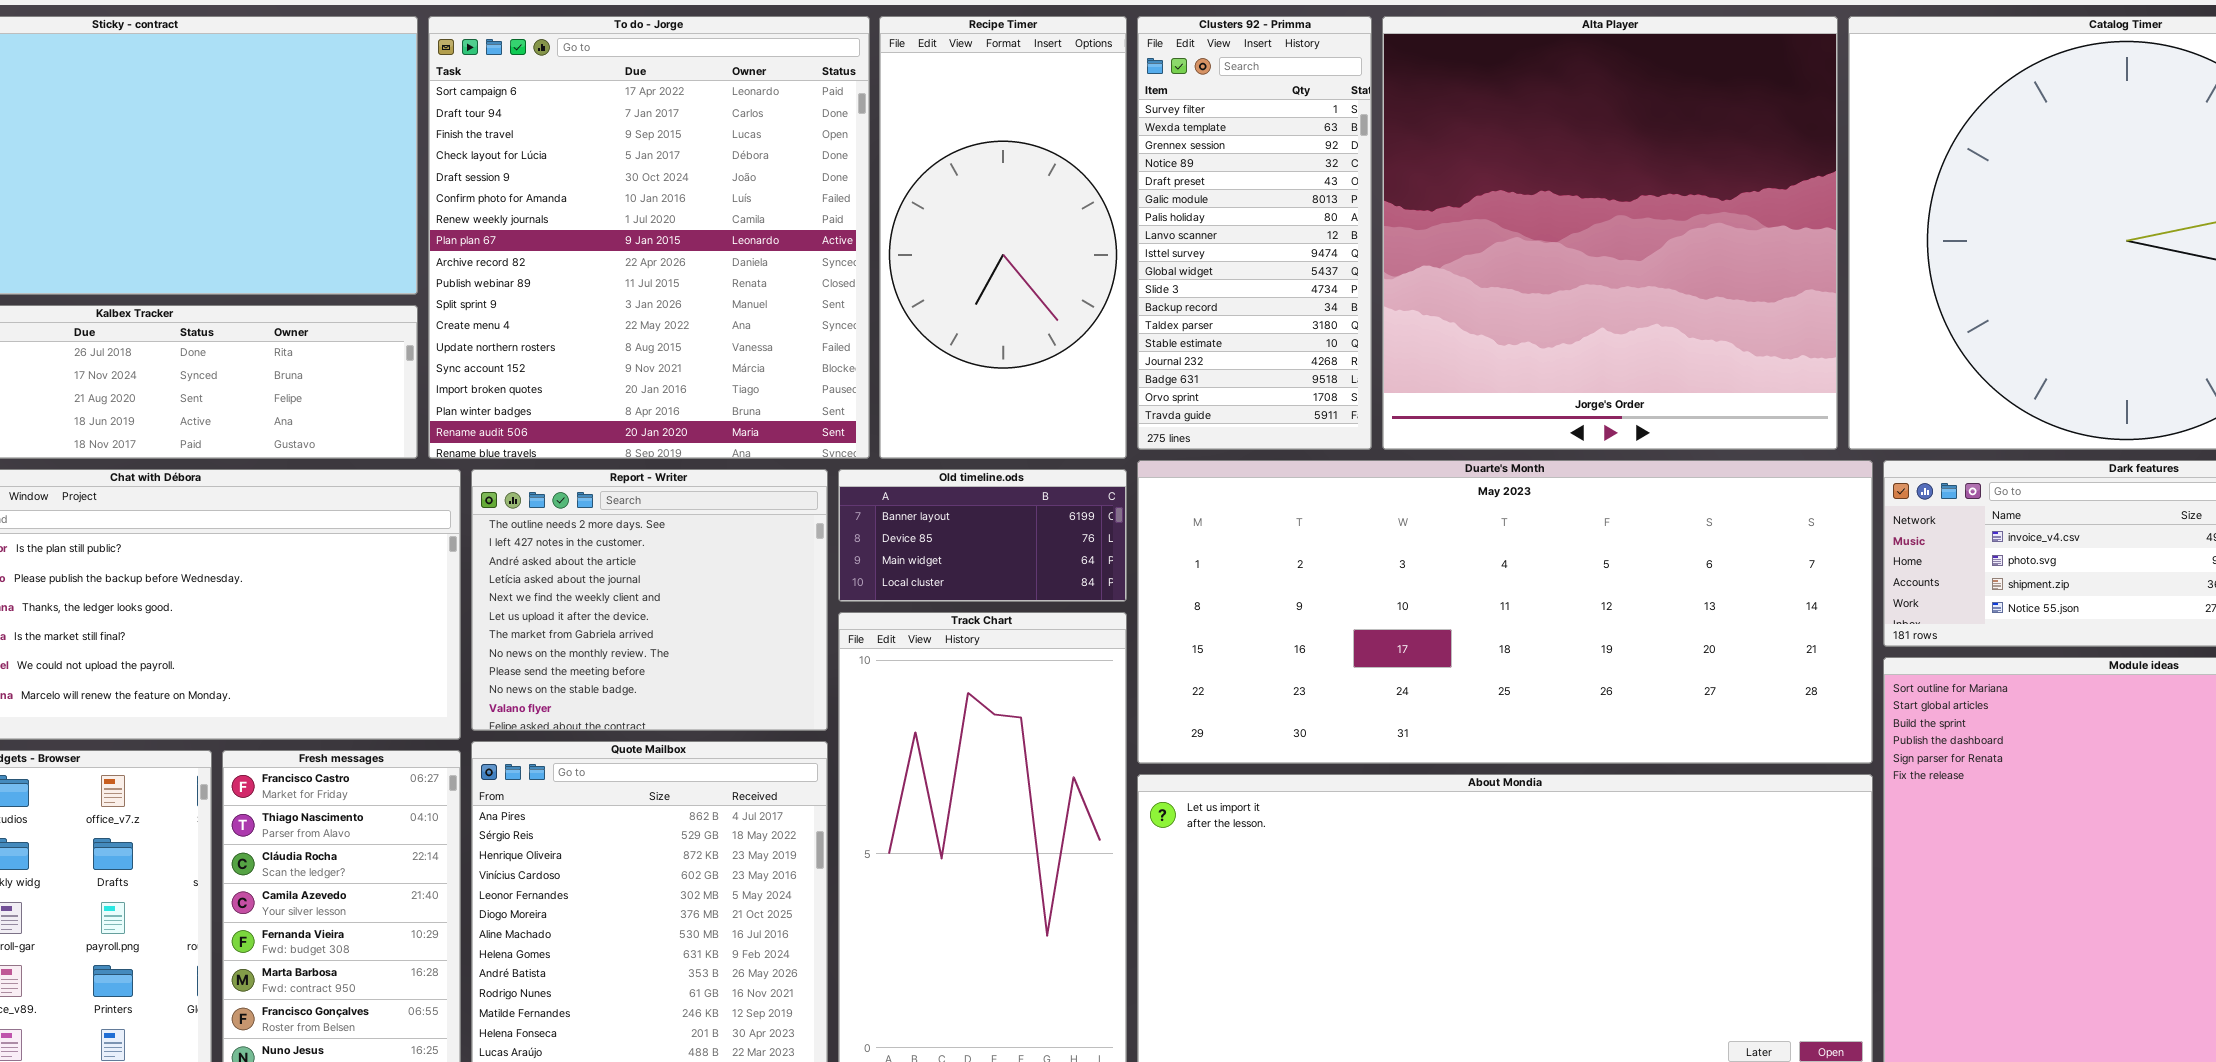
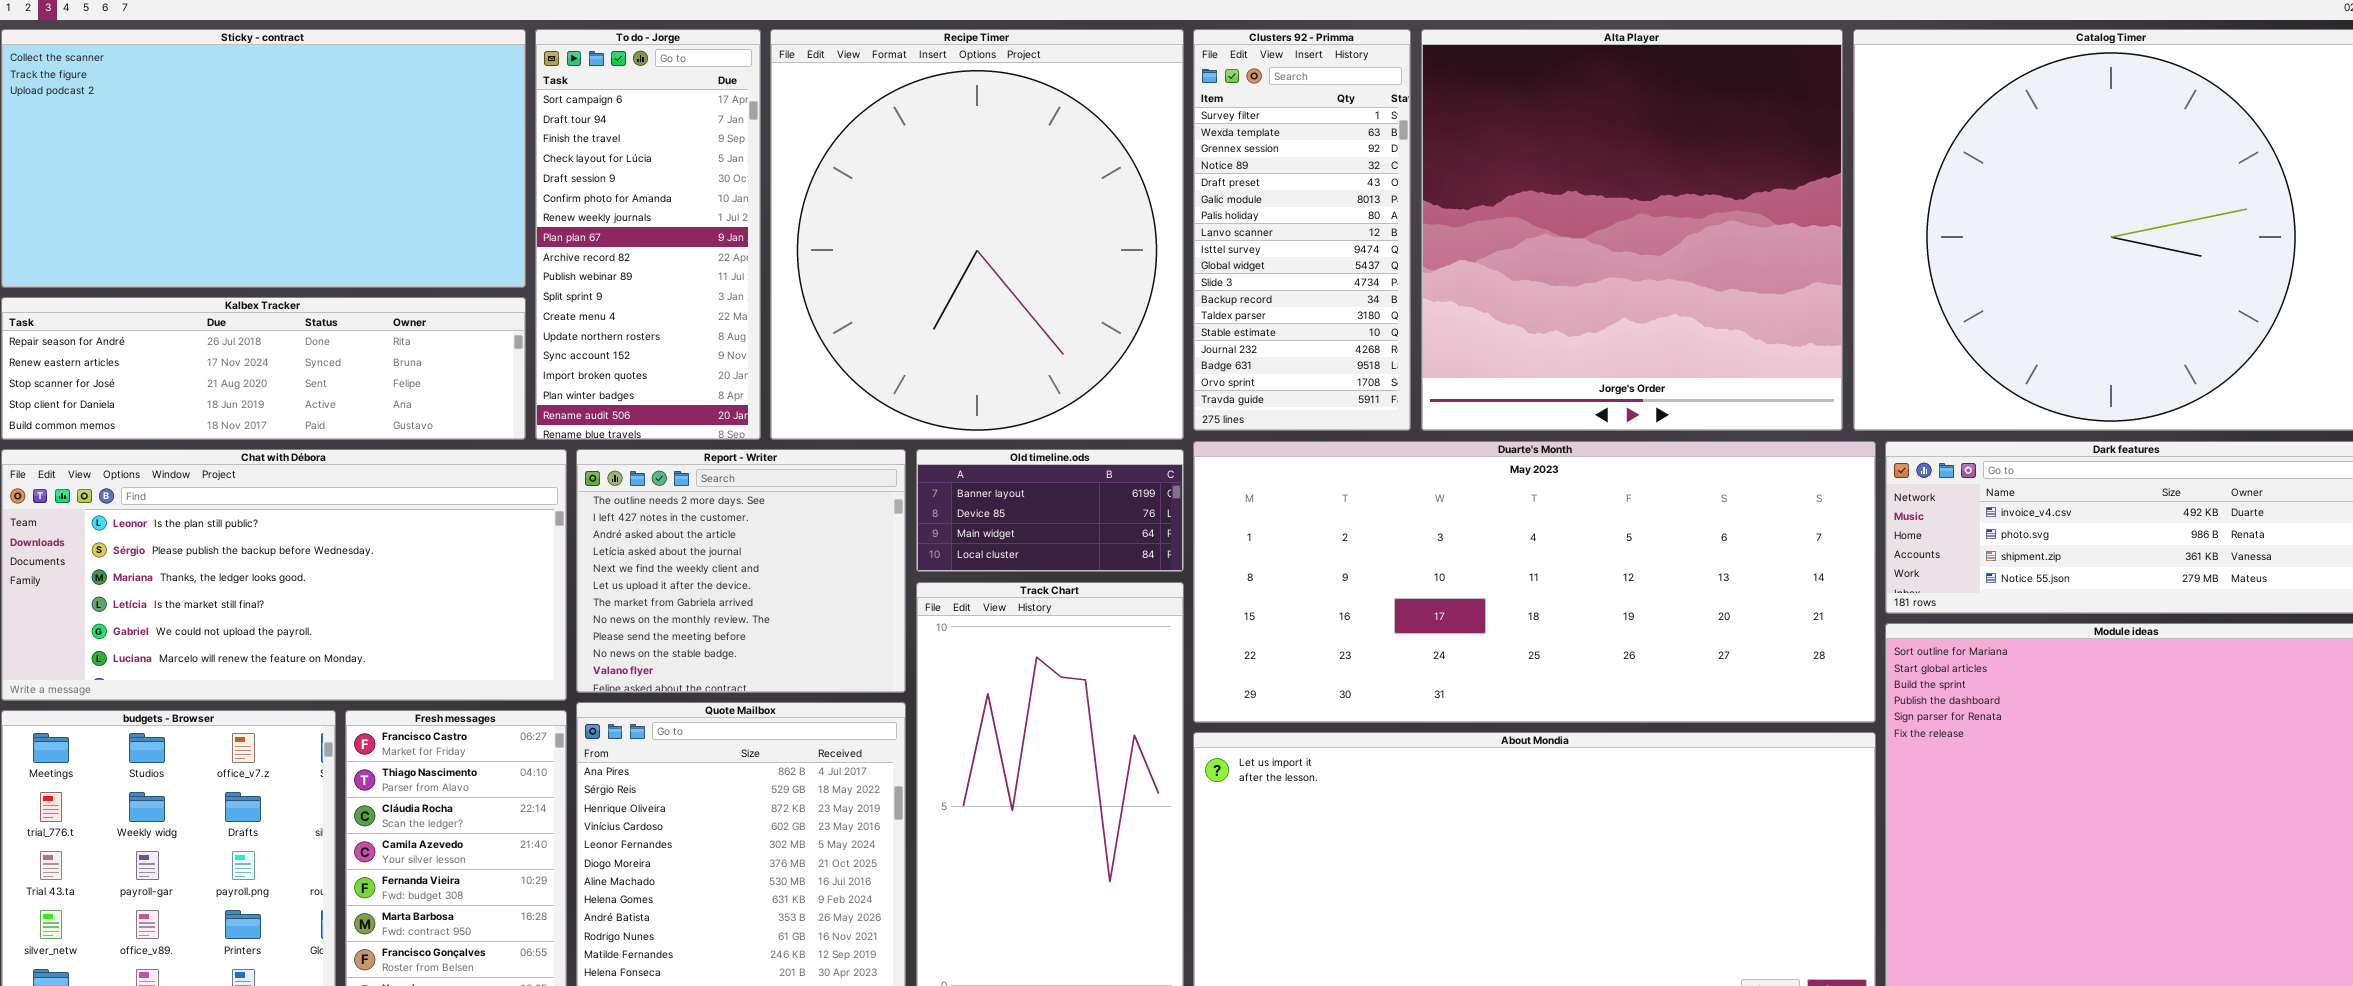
To do - Jorge: [428,16,870,459] -> [535,29,761,440], resized
Recipe Timer: [879,16,1127,459] -> [770,29,1184,440], resized

